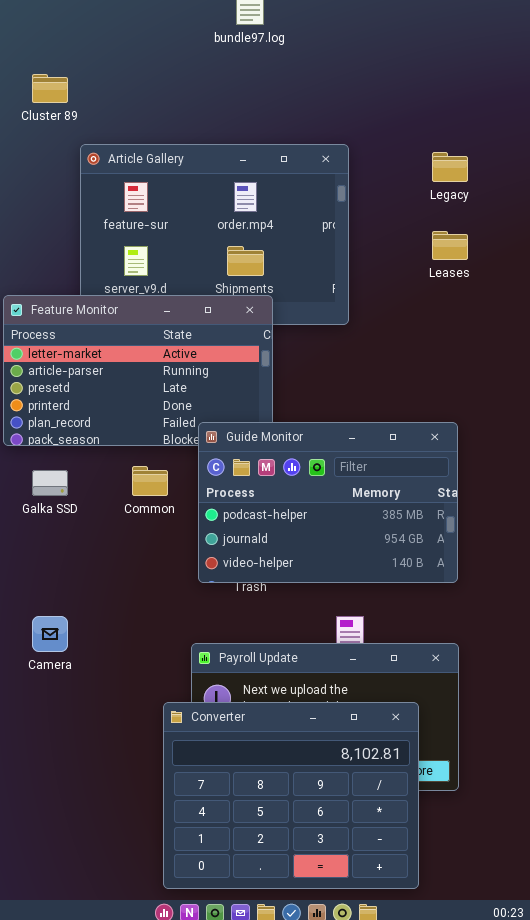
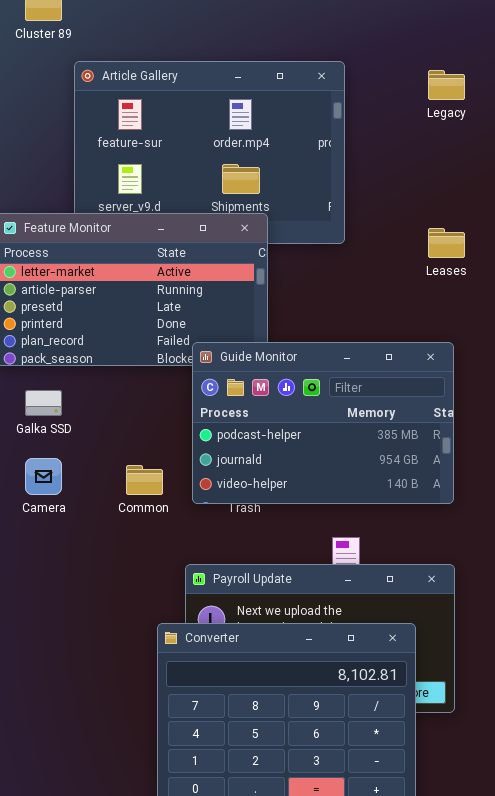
Leases: [432,231,468,260] -> [428,228,465,258], moved
Common: [132,466,168,496] -> [126,465,163,495], moved
Camera: [32,616,68,652] -> [25,458,62,495], moved

